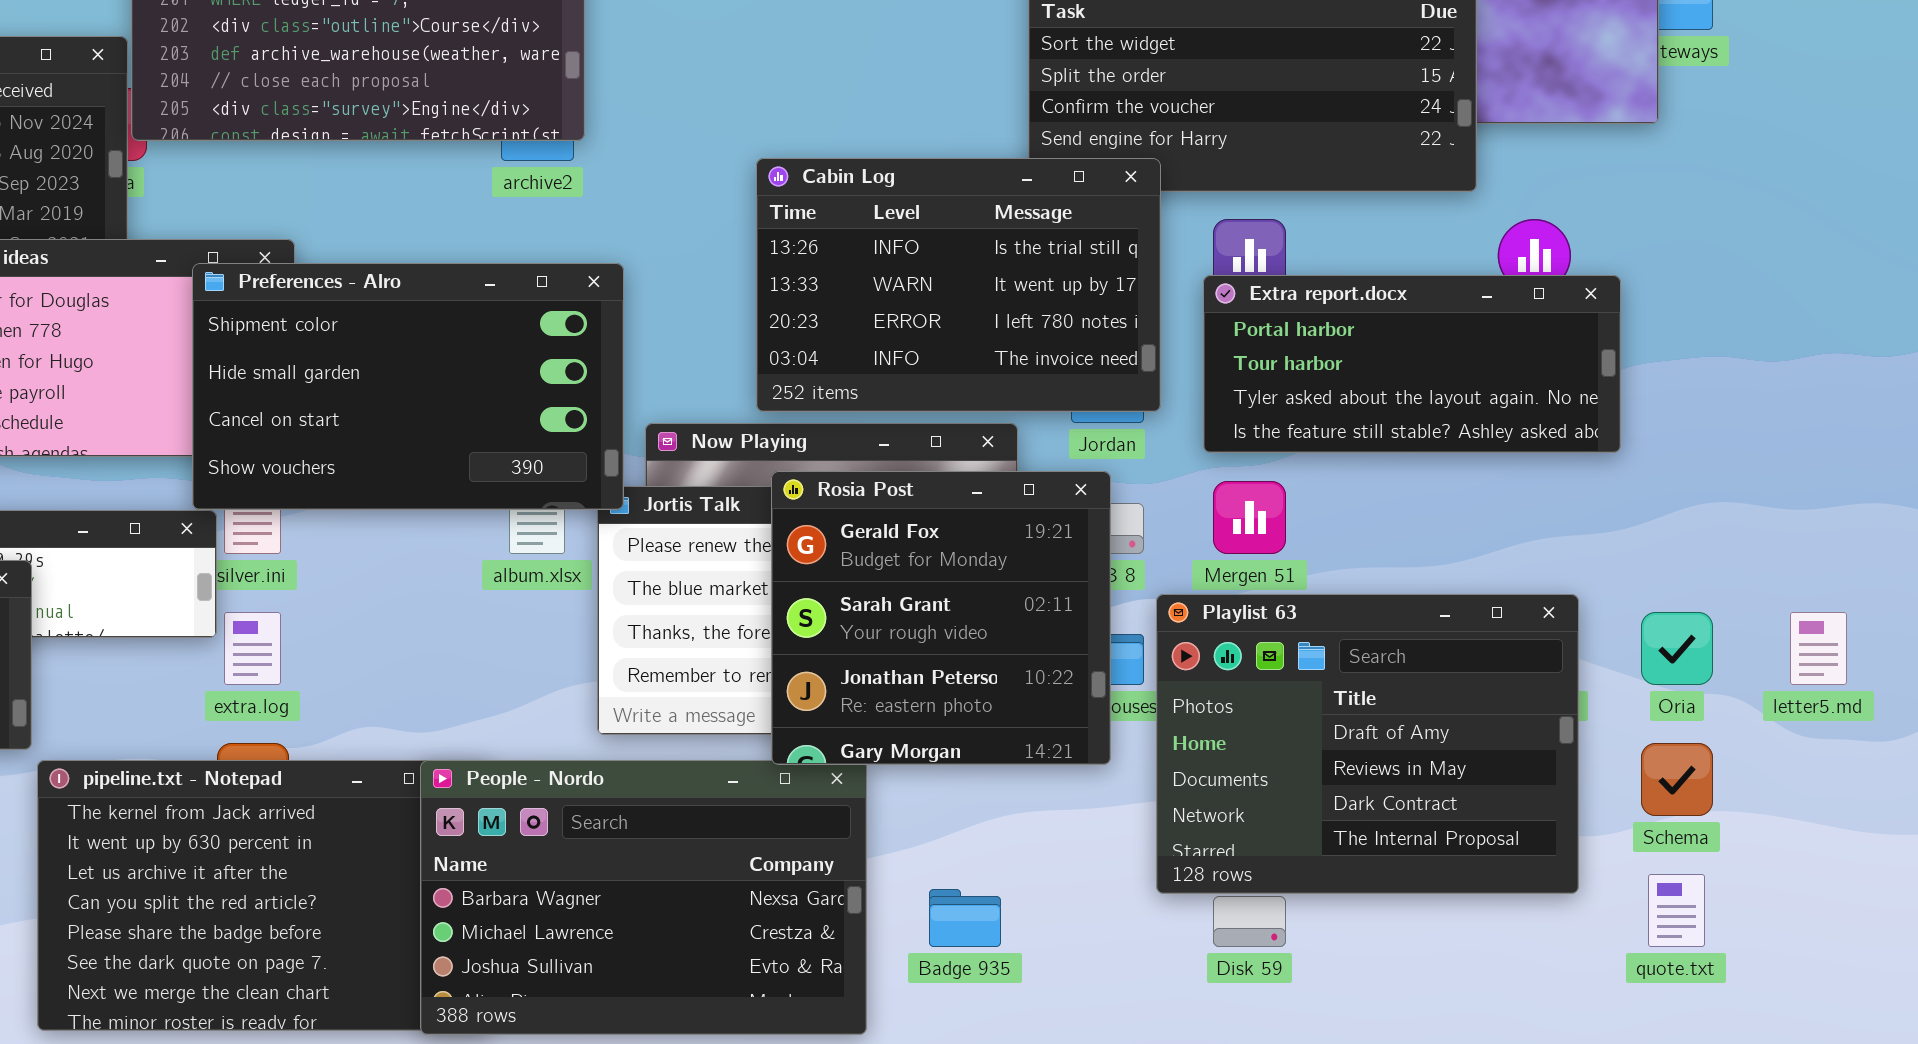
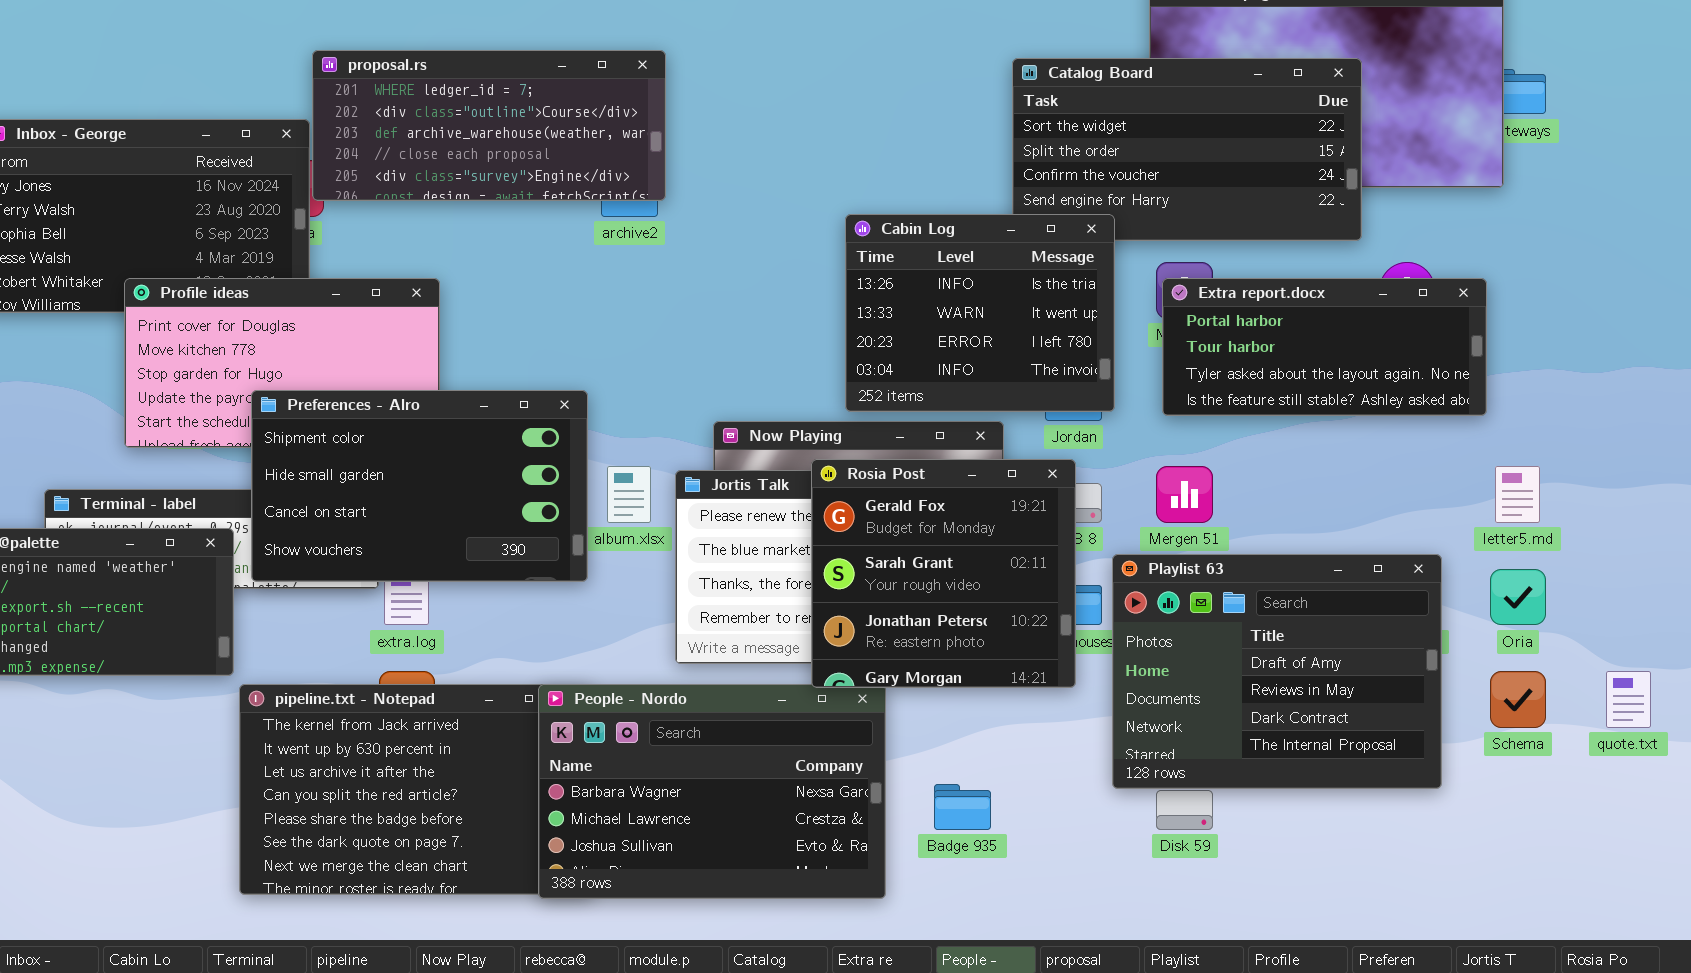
Cabin Log: [756,158,1161,412] -> [845,214,1115,412], resized
Preferences - Alro: [192,263,624,510] -> [251,390,588,582], moved
Extra report.docx: [1203,275,1621,453] -> [1162,278,1487,416], moved
letter5.md: [1790,612,1847,685] -> [1495,466,1540,523], moved
quote.txt: [1648,874,1705,947] -> [1606,671,1651,728], moved

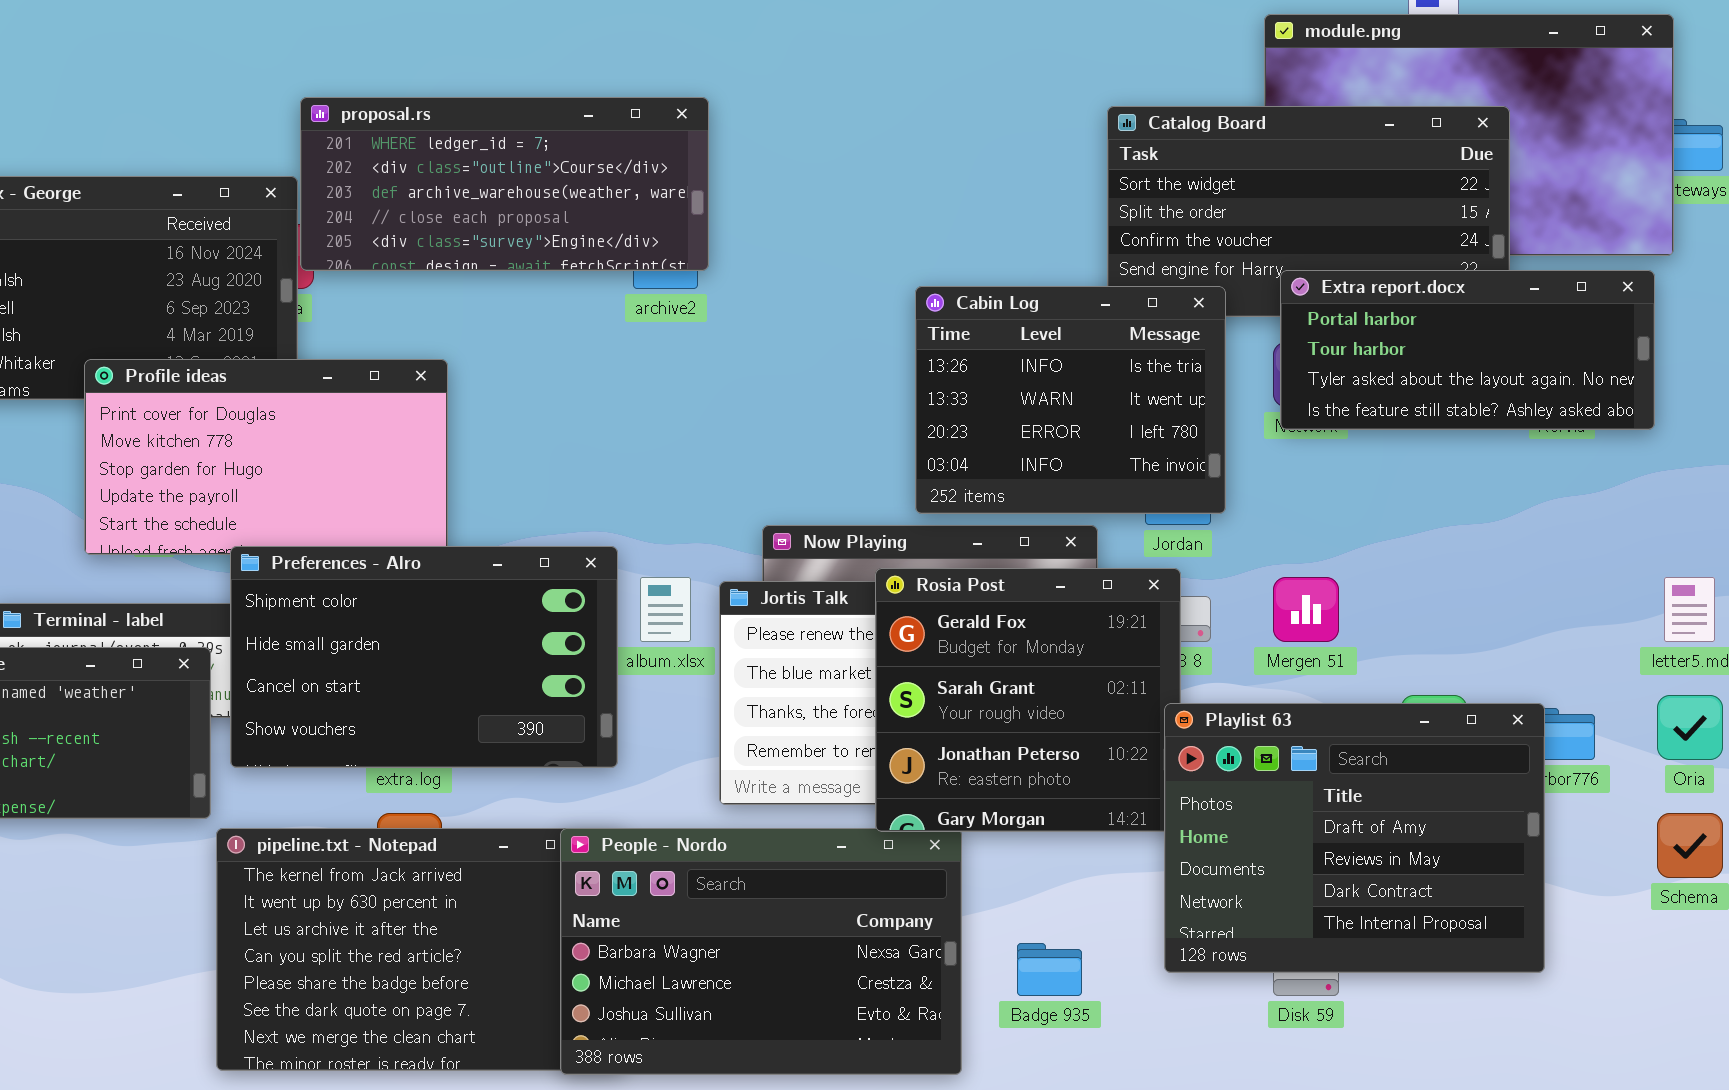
Extra report.docx: [1162,278,1487,416] -> [1280,270,1655,430], moved
Preferences - Alro: [251,390,588,582] -> [230,546,618,768], moved
Playlist 63: [1112,554,1442,789] -> [1164,703,1545,973], moved

